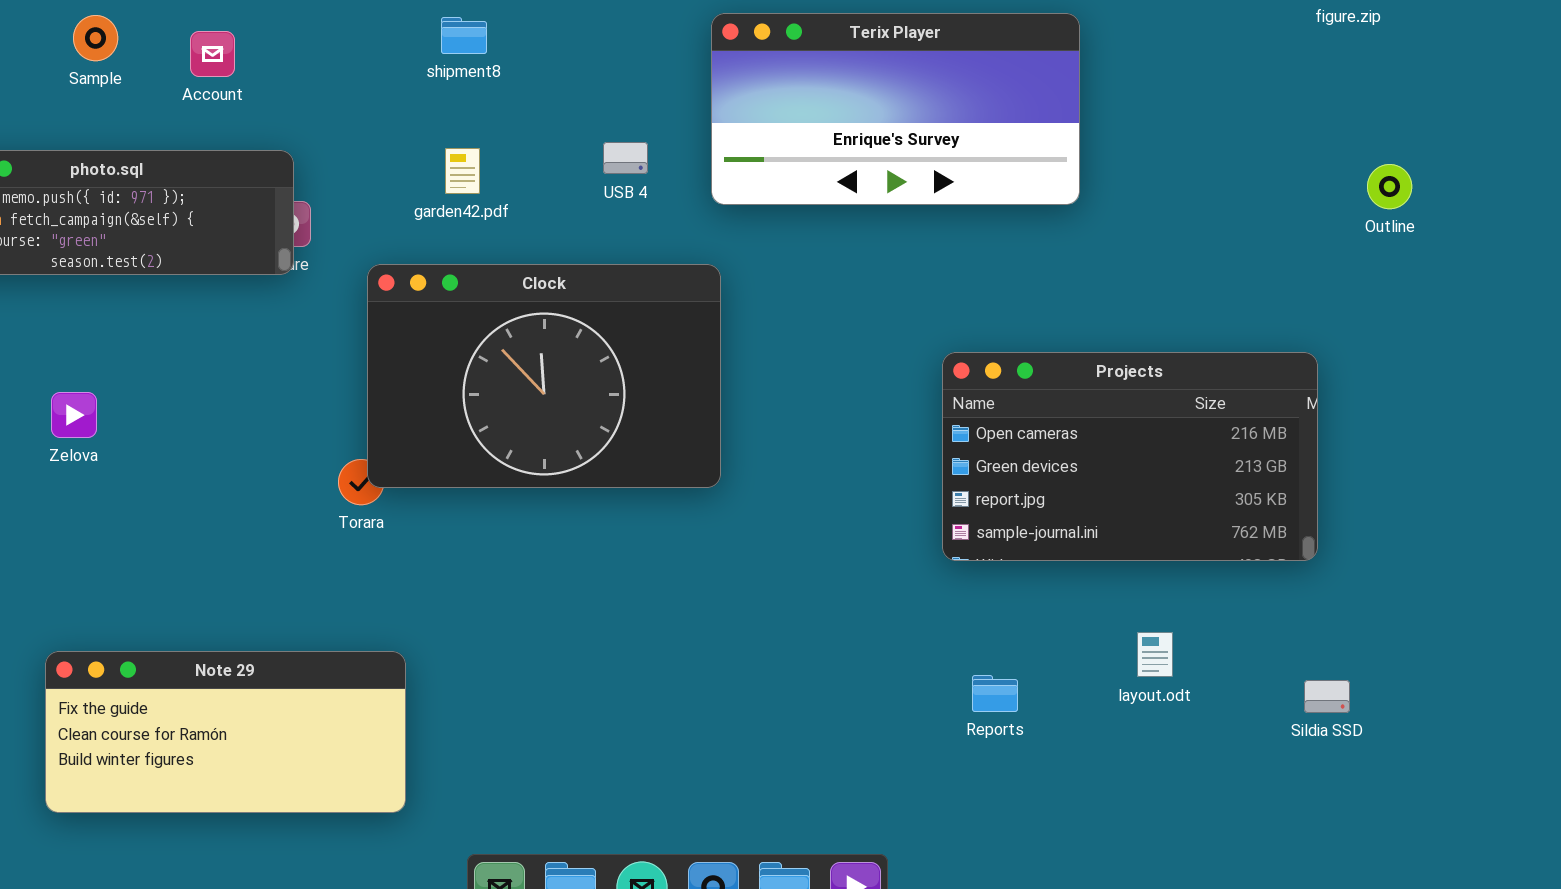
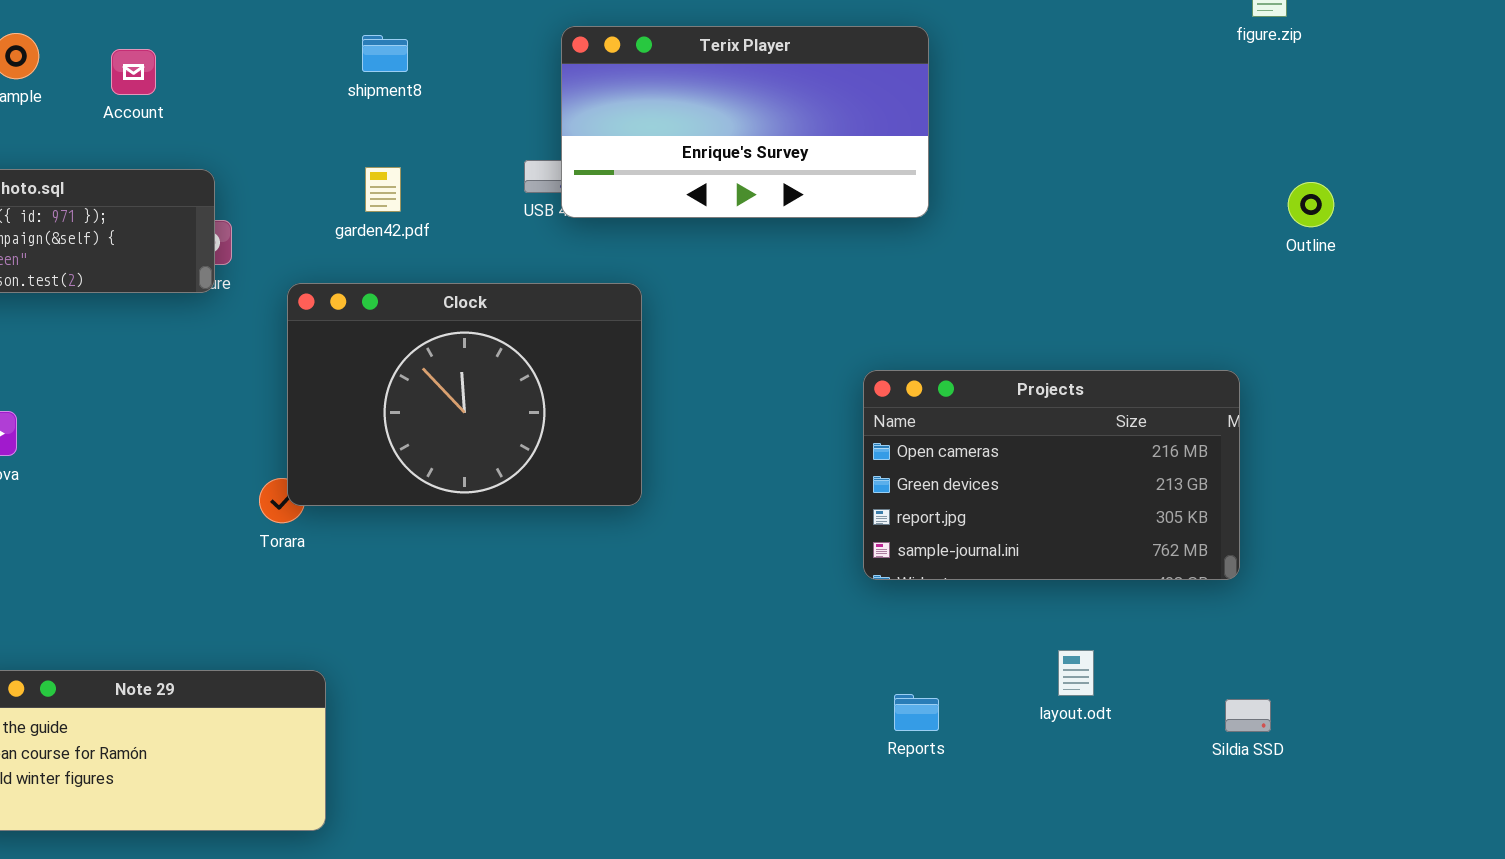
Terix Player: [711,13,1080,205] -> [561,26,929,218], moved

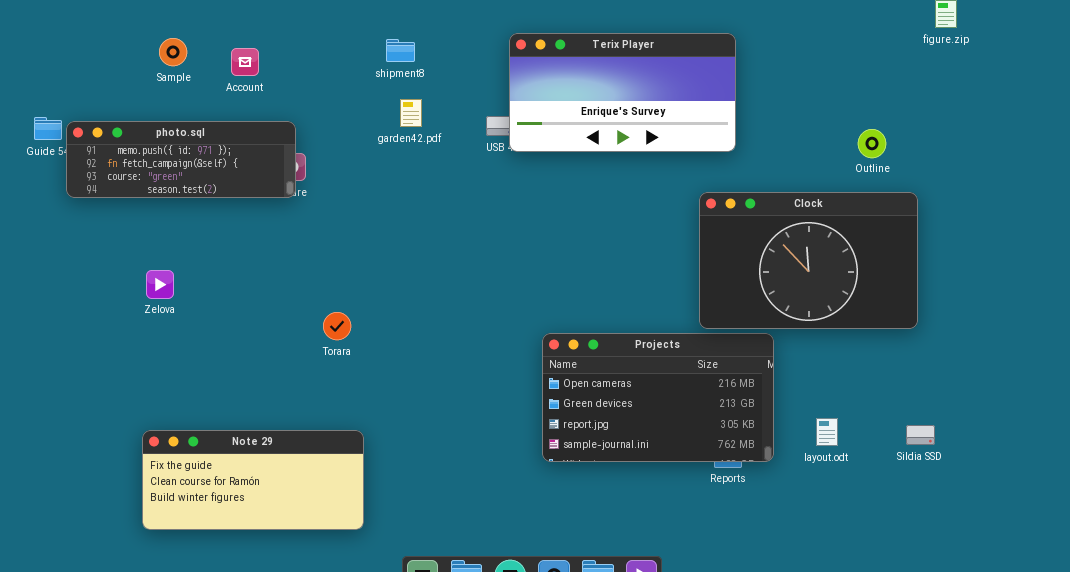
garden42.pdf: [365,167,401,212] -> [400,99,422,127], moved
Outline: [1288,182,1334,227] -> [858,129,886,158], moved
Clock: [287,283,642,506] -> [699,192,918,329], moved
Projects: [863,370,1240,580] -> [542,333,774,462], moved
Sildia SSD: [1225,699,1271,732] -> [906,425,935,445], moved

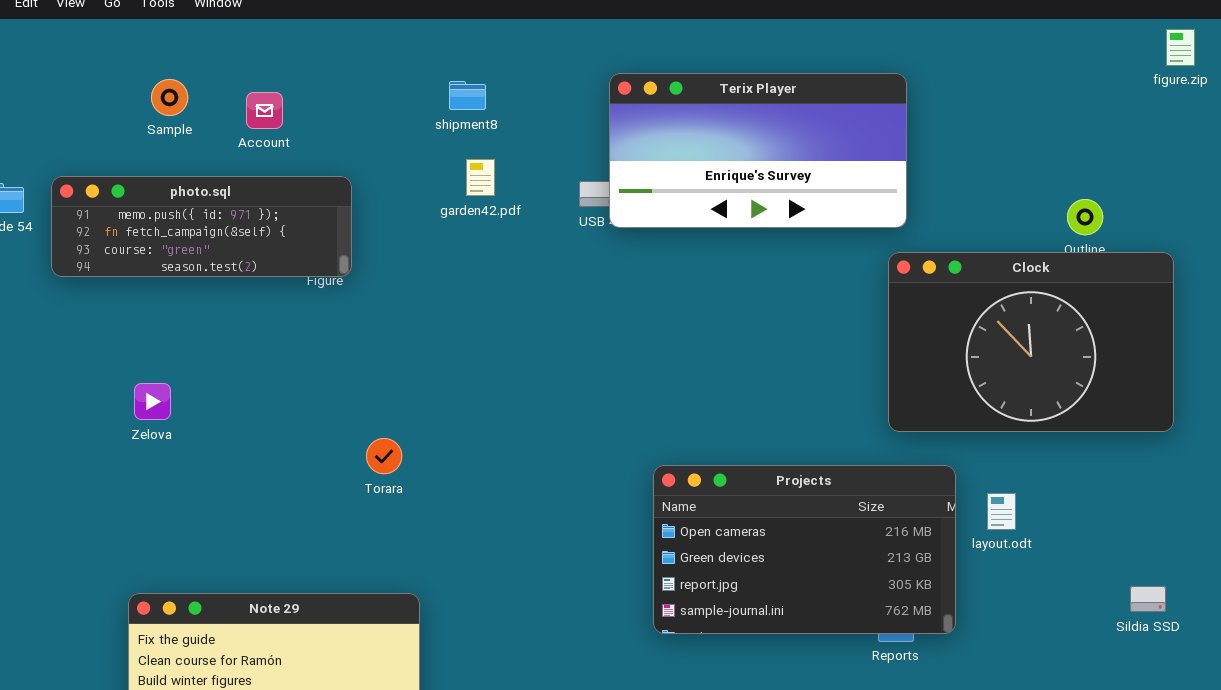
photo.sql: [66,121,296,198] -> [51,176,352,277], moved
Clock: [699,192,918,329] -> [888,252,1174,432], moved
layout.odt: [816,418,838,446] -> [987,493,1016,530], moved

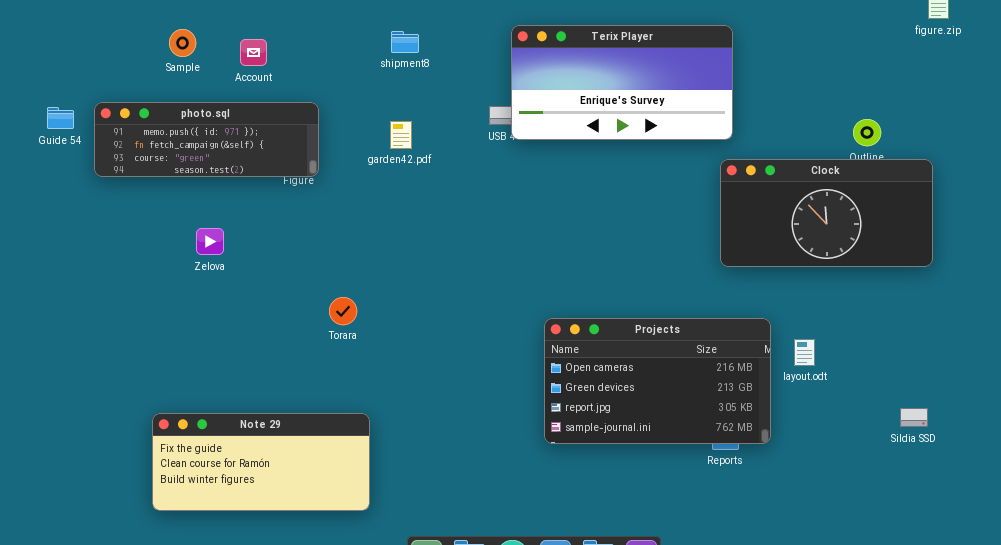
garden42.pdf: [466,159,495,196] -> [390,121,412,149], moved
Clock: [888,252,1174,432] -> [720,159,933,267], resized
Zelova: [134,383,171,420] -> [196,228,224,255], moved

